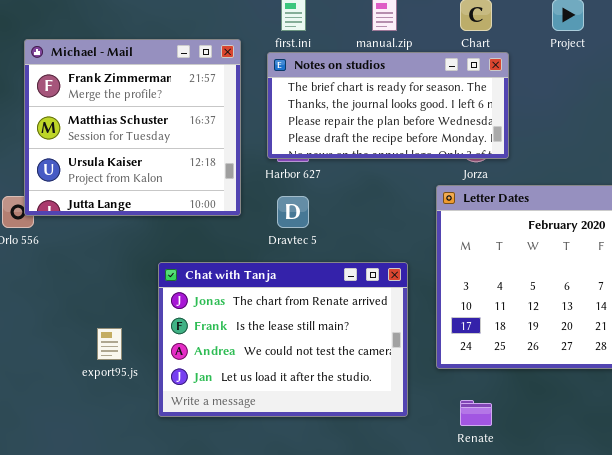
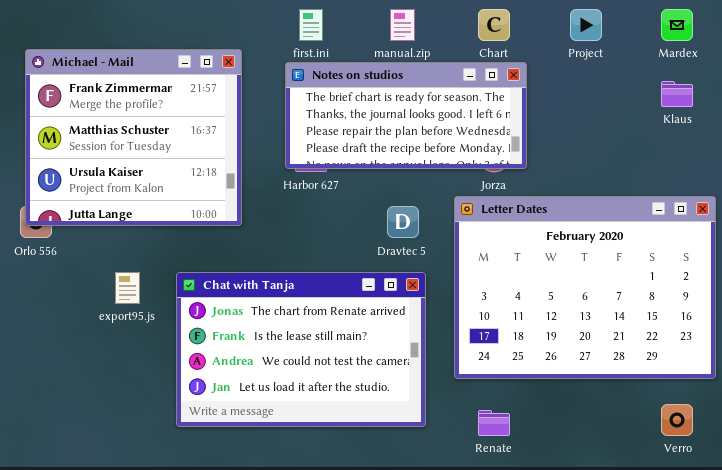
Michael - Mail: [24,39,241,216] -> [25,49,242,226], moved
Dravtec 5: [277,196,309,228] -> [387,206,419,238], moved
export95.js: [97,328,122,360] -> [115,272,140,304], moved

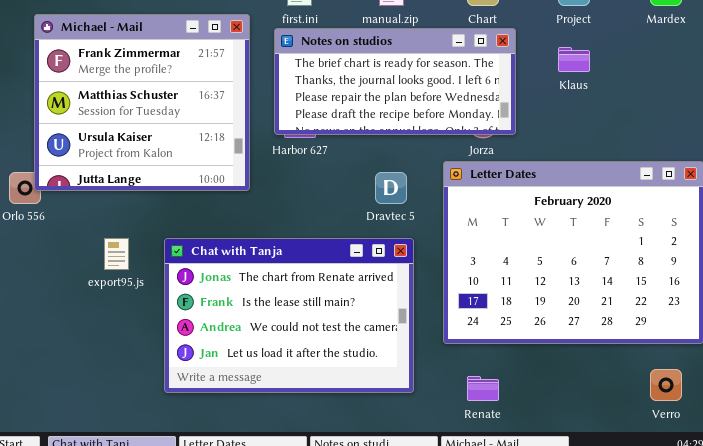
Michael - Mail: [25,49,242,226] -> [34,14,250,191], moved
Klaus: [661,81,693,107] -> [558,47,590,72], moved

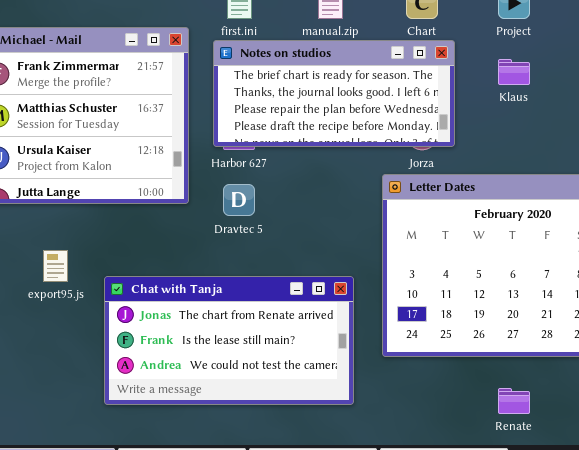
Dravtec 5: [375,172,407,204] -> [223,184,255,216], moved
Chat with Tanja: [164,238,414,393] -> [104,276,354,405], resized
Renate: [467,376,499,401] -> [498,388,530,414], moved

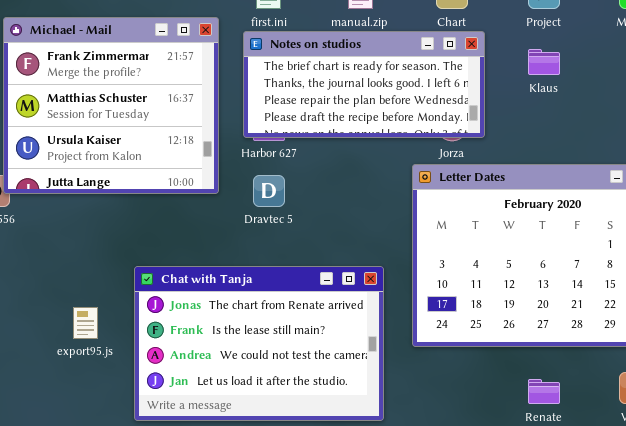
export95.js: [43,250,68,282] -> [73,307,98,339], moved
Chat with Tanja: [104,276,354,405] -> [134,266,384,421], resized

